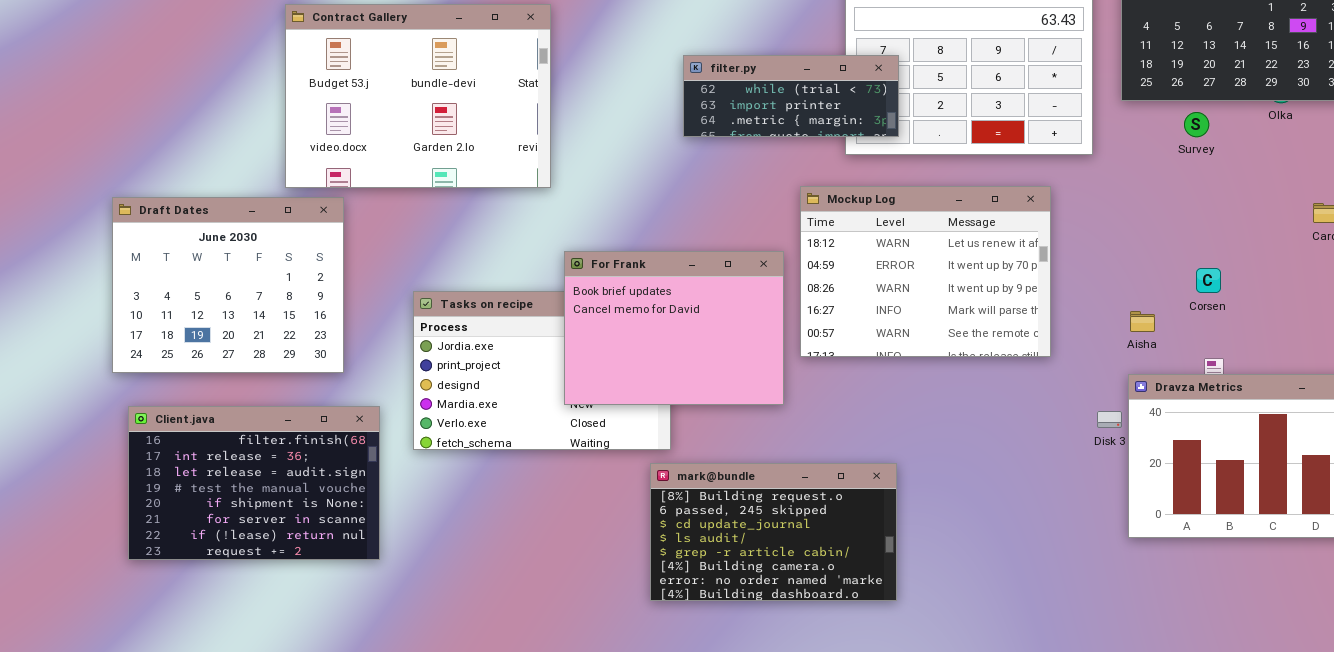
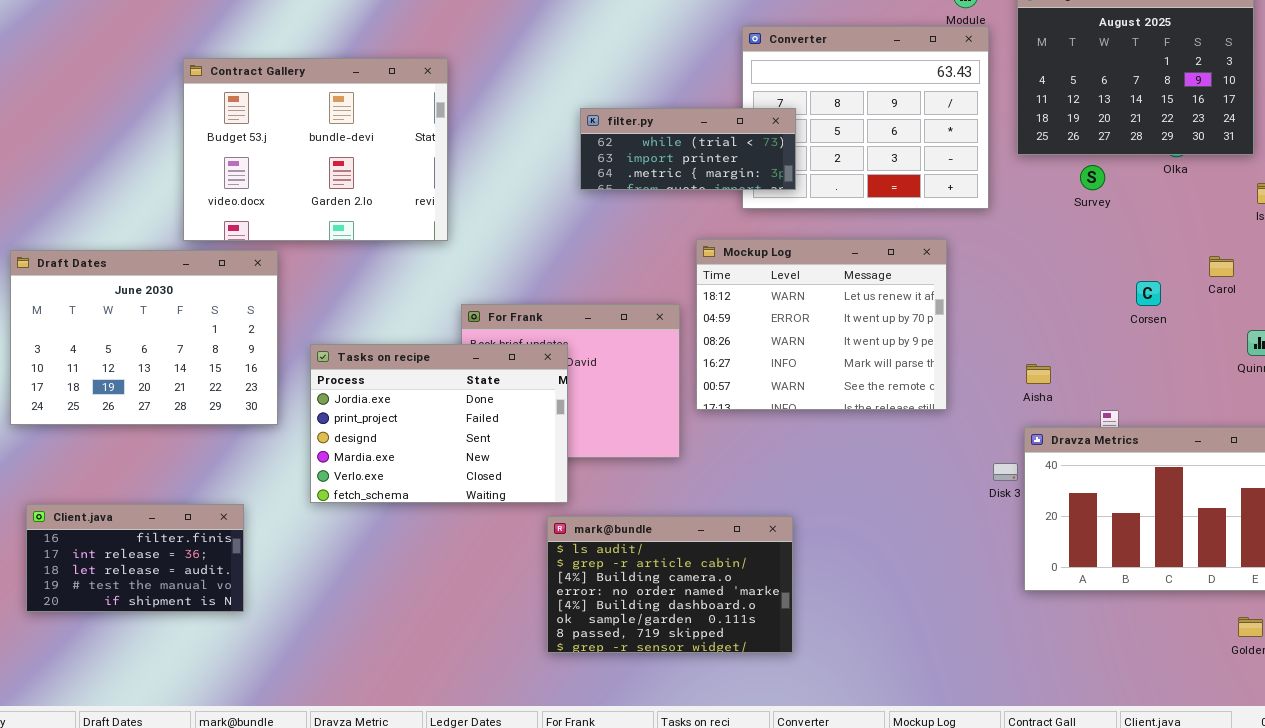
Draft Dates: [112,197,344,373] -> [10,250,278,425], resized
Corsen: [1196,268,1221,293] -> [1136,281,1161,306], moved
Tasks on recipe: [413,291,671,450] -> [310,344,568,503], raised
Client.java: [128,406,380,560] -> [26,504,244,612], resized
mark@bundle: [650,463,897,601] -> [547,516,793,653], scrolled down 3 rows

